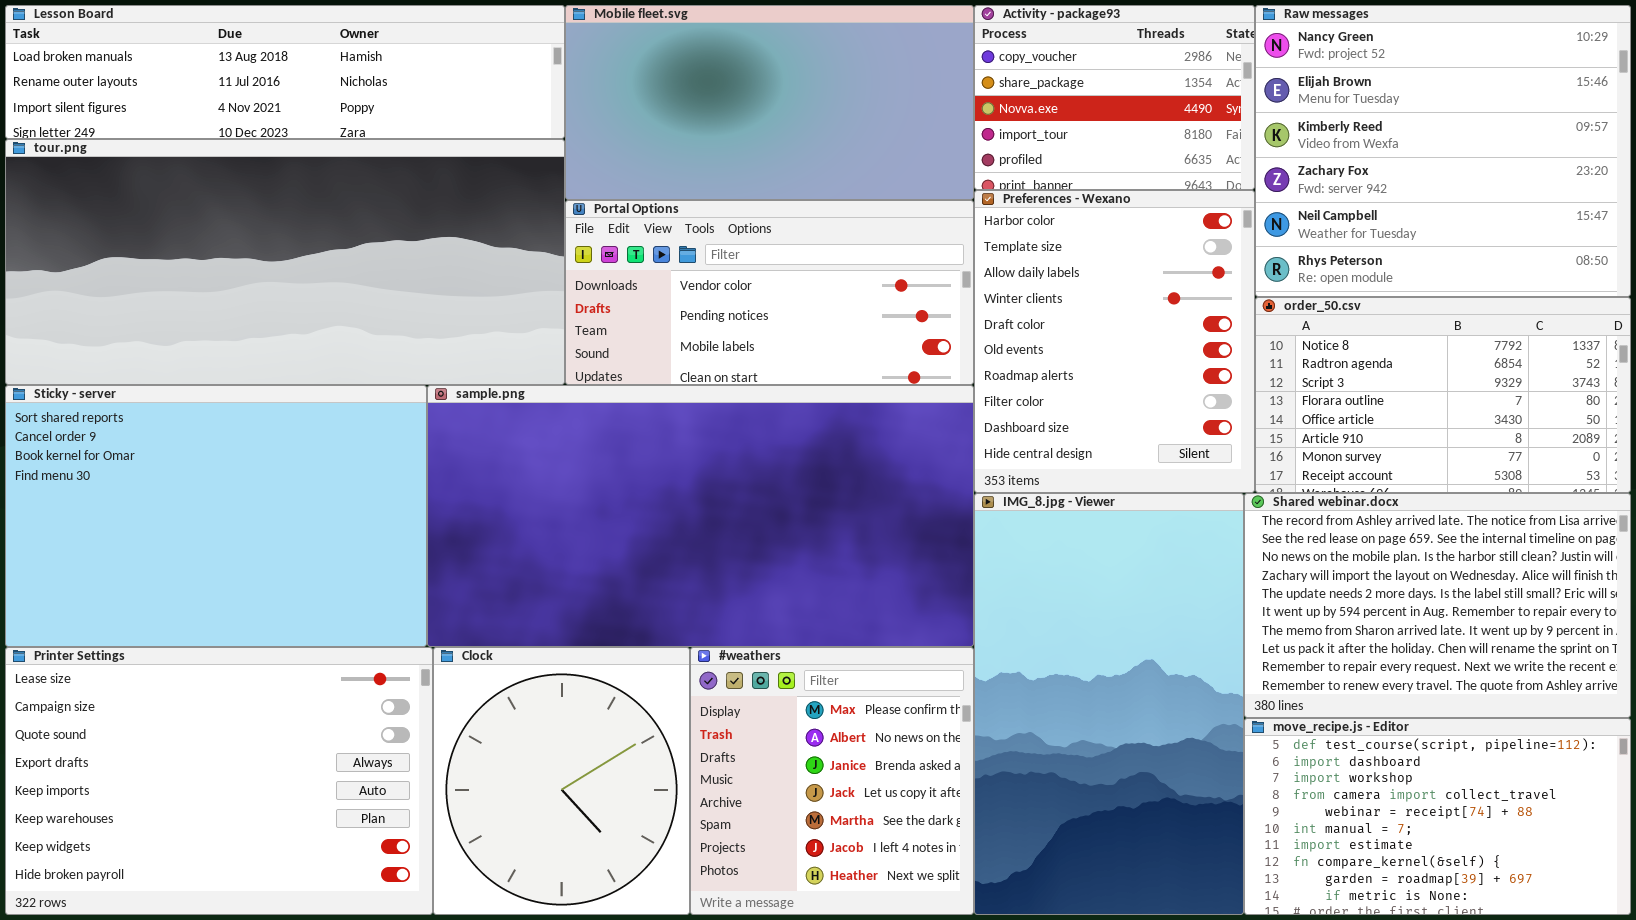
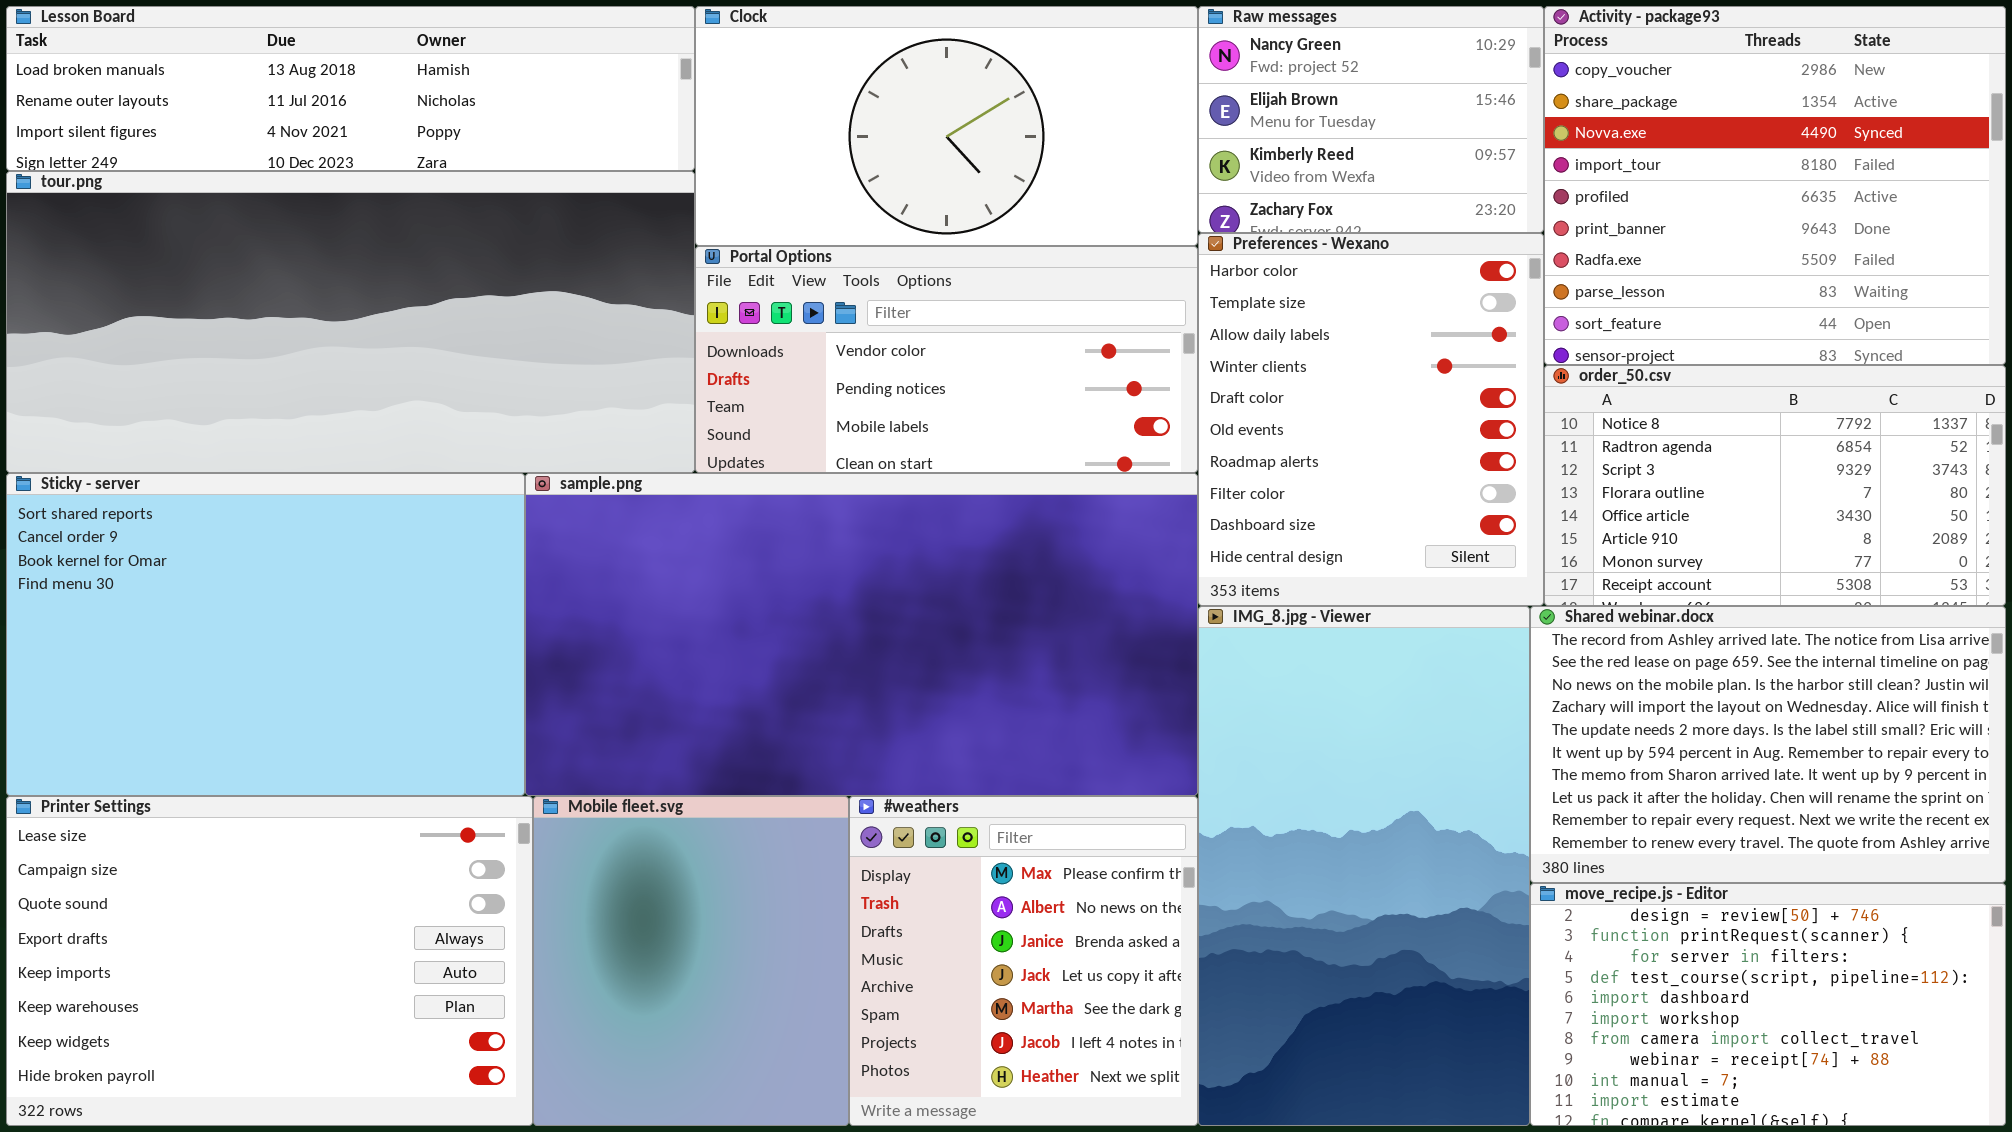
Mobile fleet.svg: [565,5,974,200] -> [533,796,849,1126], moved, resized
Activity - package93: [974,5,1255,190] -> [1544,6,2006,365], moved, resized
Raw messages: [1255,5,1631,297] -> [1198,6,1544,233], moved, resized
Clock: [433,647,690,915] -> [695,6,1198,246], moved, resized
move_recipe.js - Editor: [1244,718,1631,915] -> [1530,883,2006,1126], scrolled up 3 rows

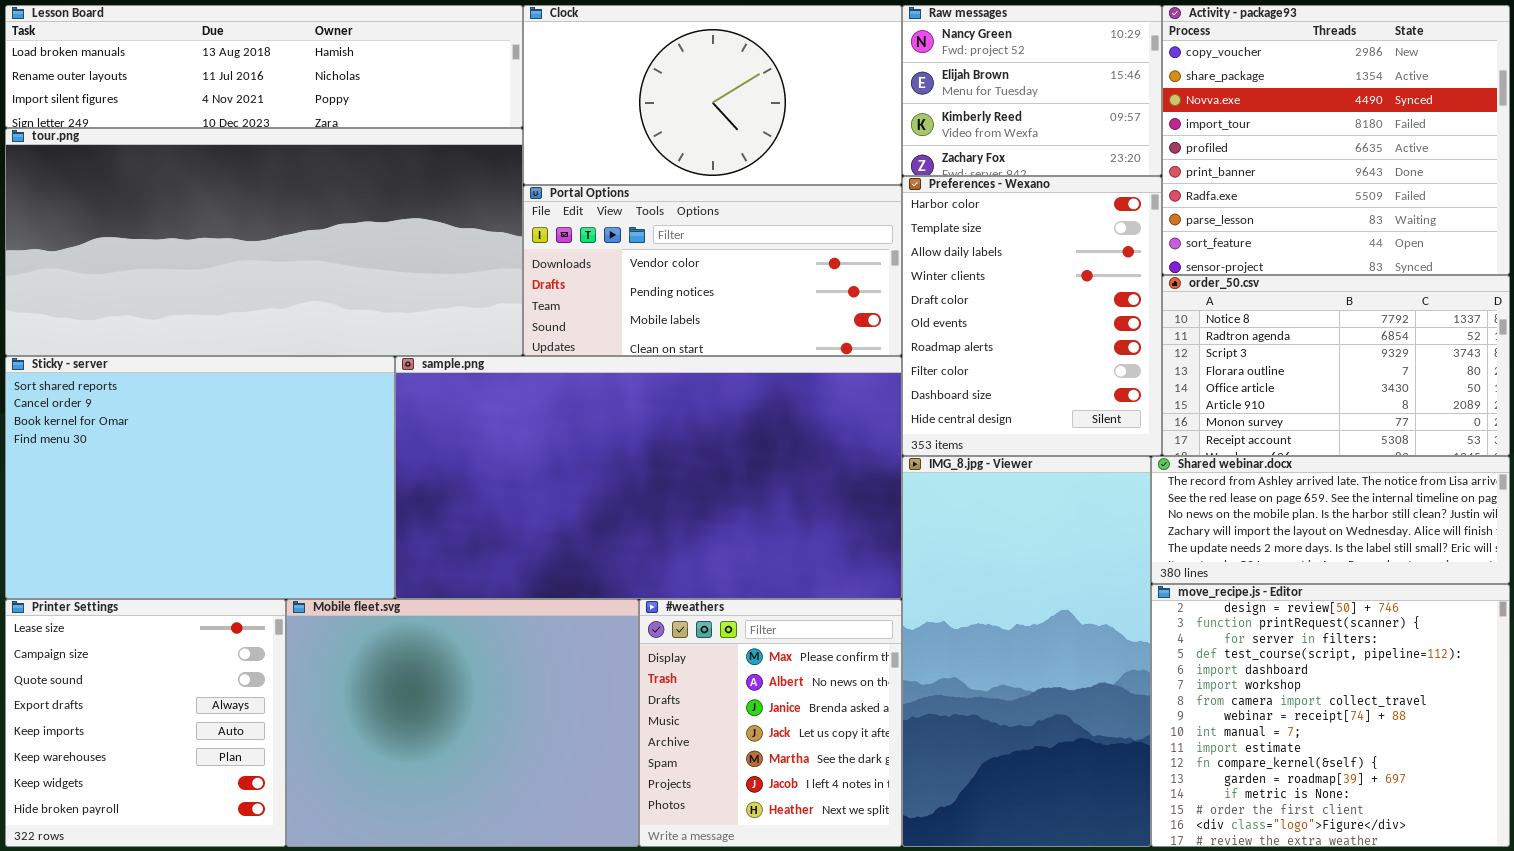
Shared webinar.docx: [1530,606,2006,883] -> [1151,456,1510,584], resized
Printer Settings: [6,796,533,1126] -> [5,599,286,847], resized
Mobile fleet.svg: [533,796,849,1126] -> [286,599,639,847], resized
move_recipe.js - Editor: [1530,883,2006,1126] -> [1151,584,1510,847], resized

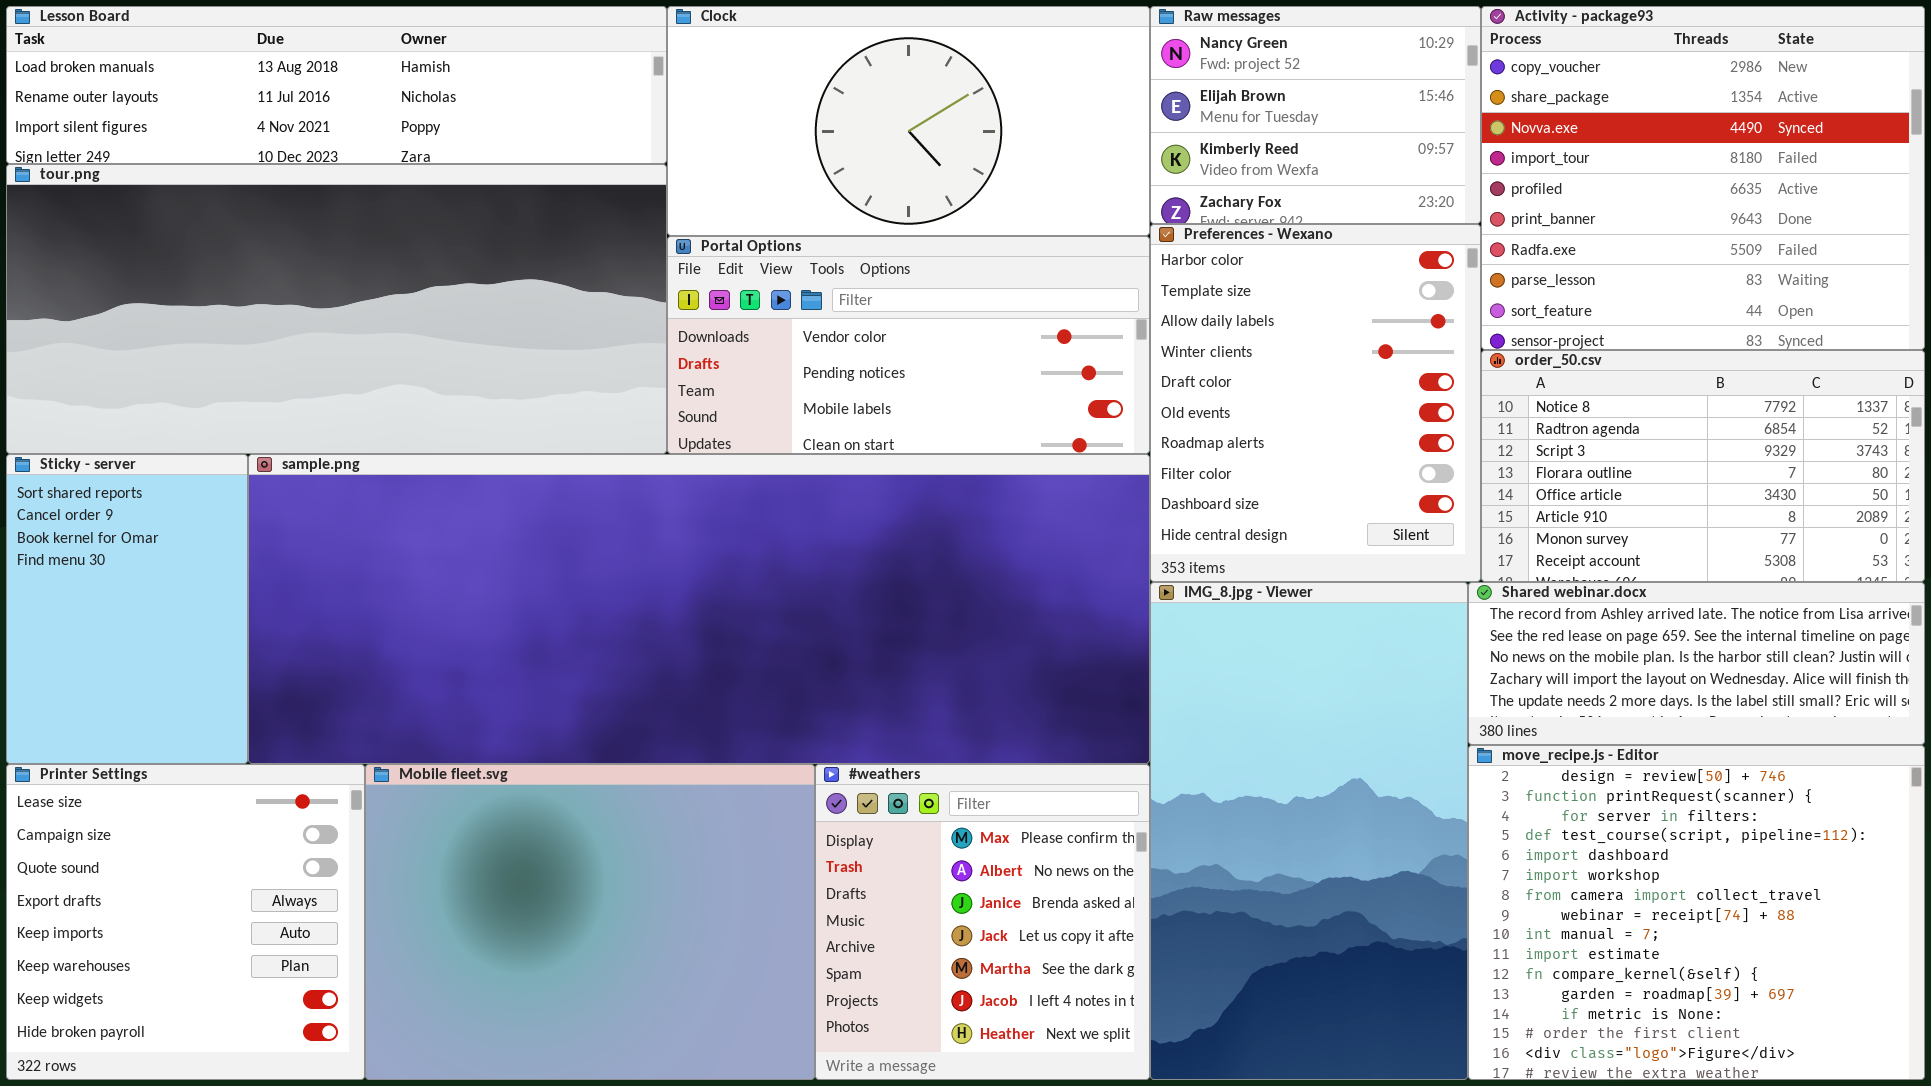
Sticky - server: [5,356,395,599] -> [6,454,248,764], resized
sample.png: [395,356,902,599] -> [248,454,1150,764], resized

